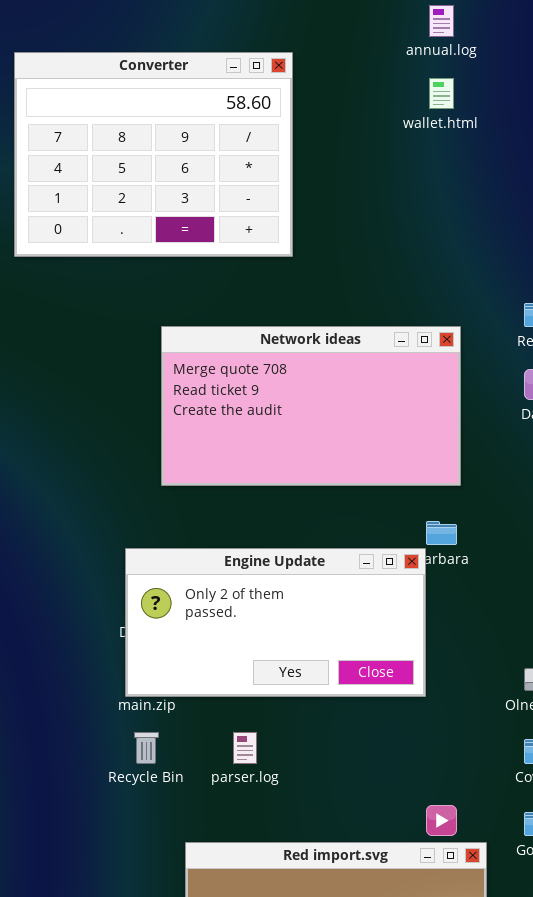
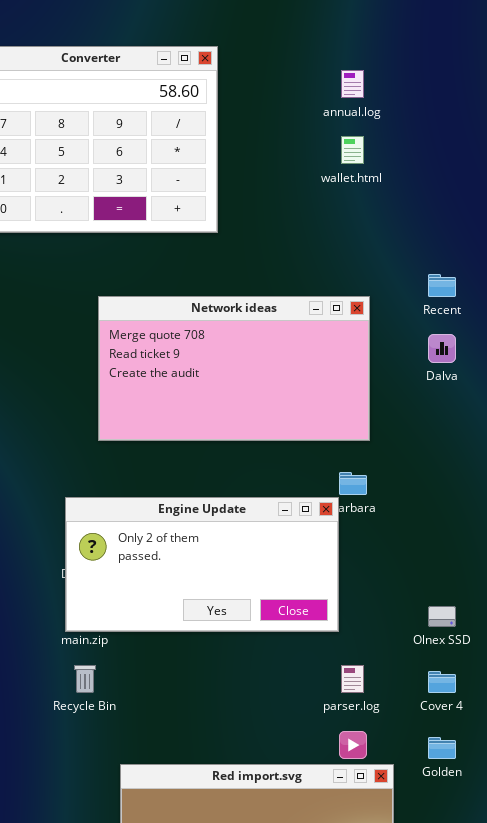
annual.log: [429,5,454,37] -> [341,70,364,98], moved
wallet.html: [429,78,454,109] -> [341,136,364,164], moved
parser.log: [233,732,257,764] -> [341,665,364,693], moved

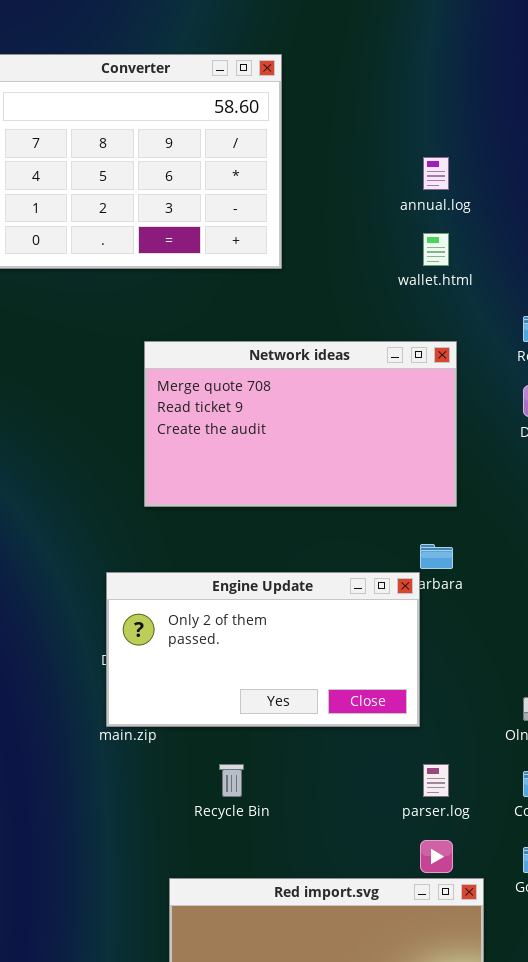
annual.log: [341,70,364,98] -> [423,157,449,190], moved
wallet.html: [341,136,364,164] -> [423,233,449,266], moved
Recycle Bin: [74,665,96,693] -> [219,764,244,797], moved

